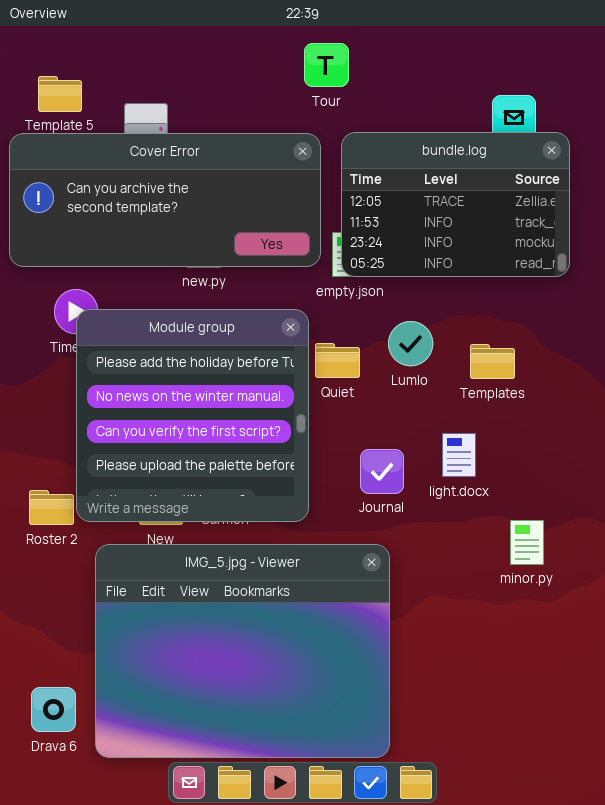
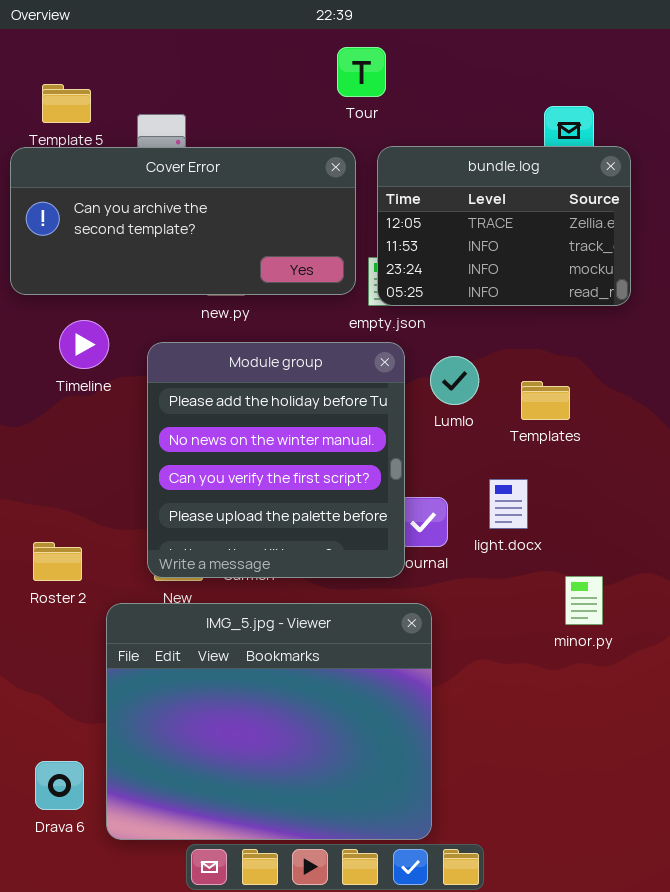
Module group: [76,309,309,522] -> [147,342,405,578], moved

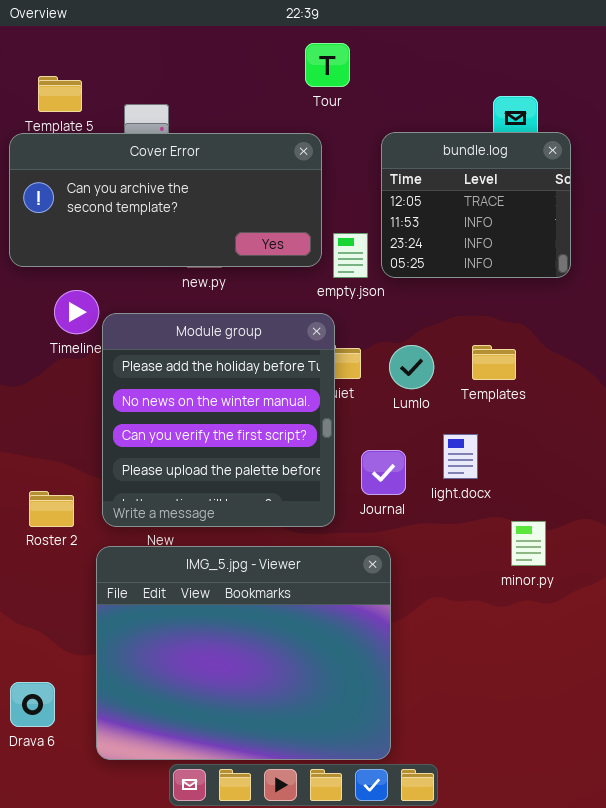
bundle.log: [377,146,631,306] -> [381,132,571,278], resized
Module group: [147,342,405,578] -> [102,313,335,527], moved
Lumlo: [430,356,479,405] -> [389,345,434,389], moved
Drava 6: [35,761,84,810] -> [10,682,55,727], moved

